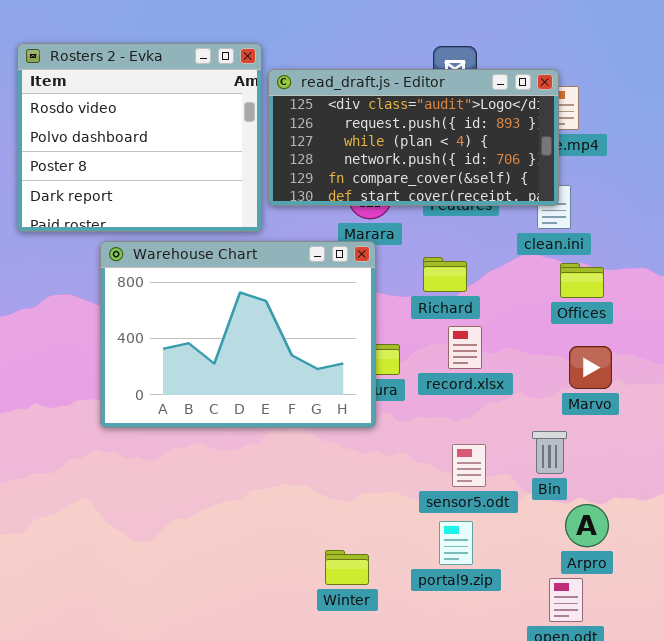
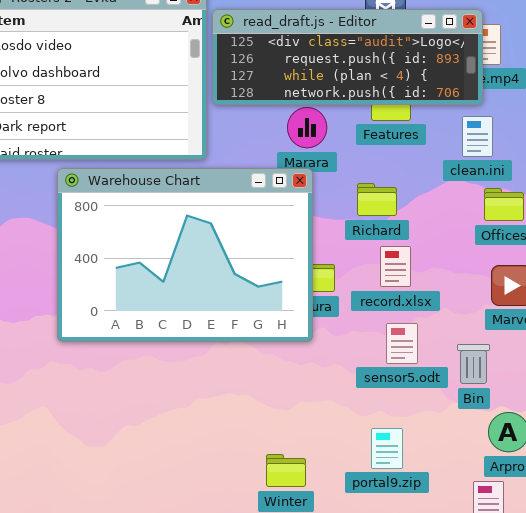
read_draft.js - Editor: [268,69,559,206] -> [212,9,483,105], resized
sensor5.odt: [452,444,486,487] -> [386,323,418,364], moved

